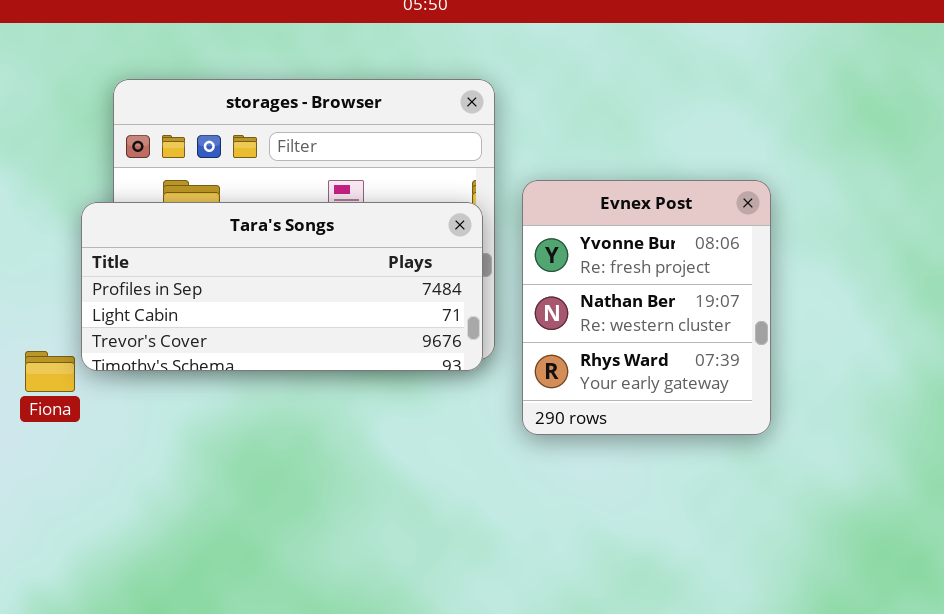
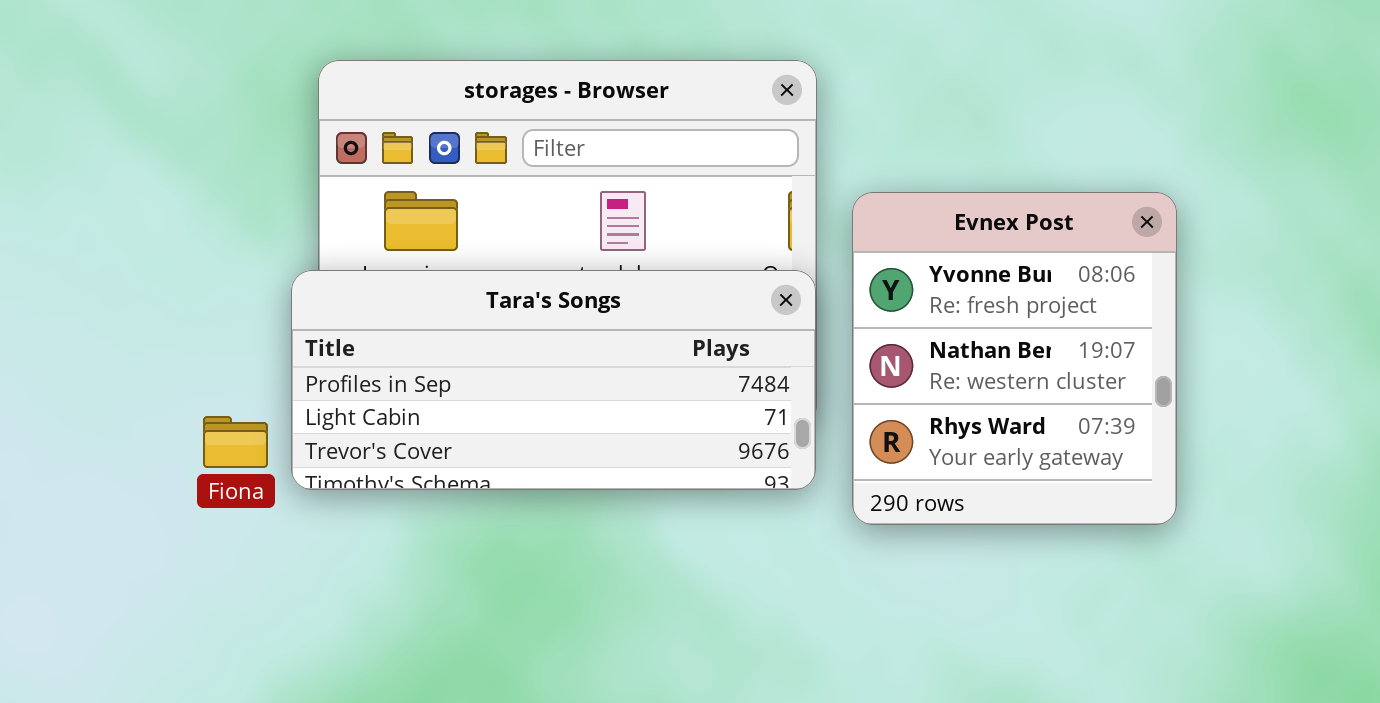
Tara's Songs: [81,202,483,371] -> [291,270,816,490], moved

